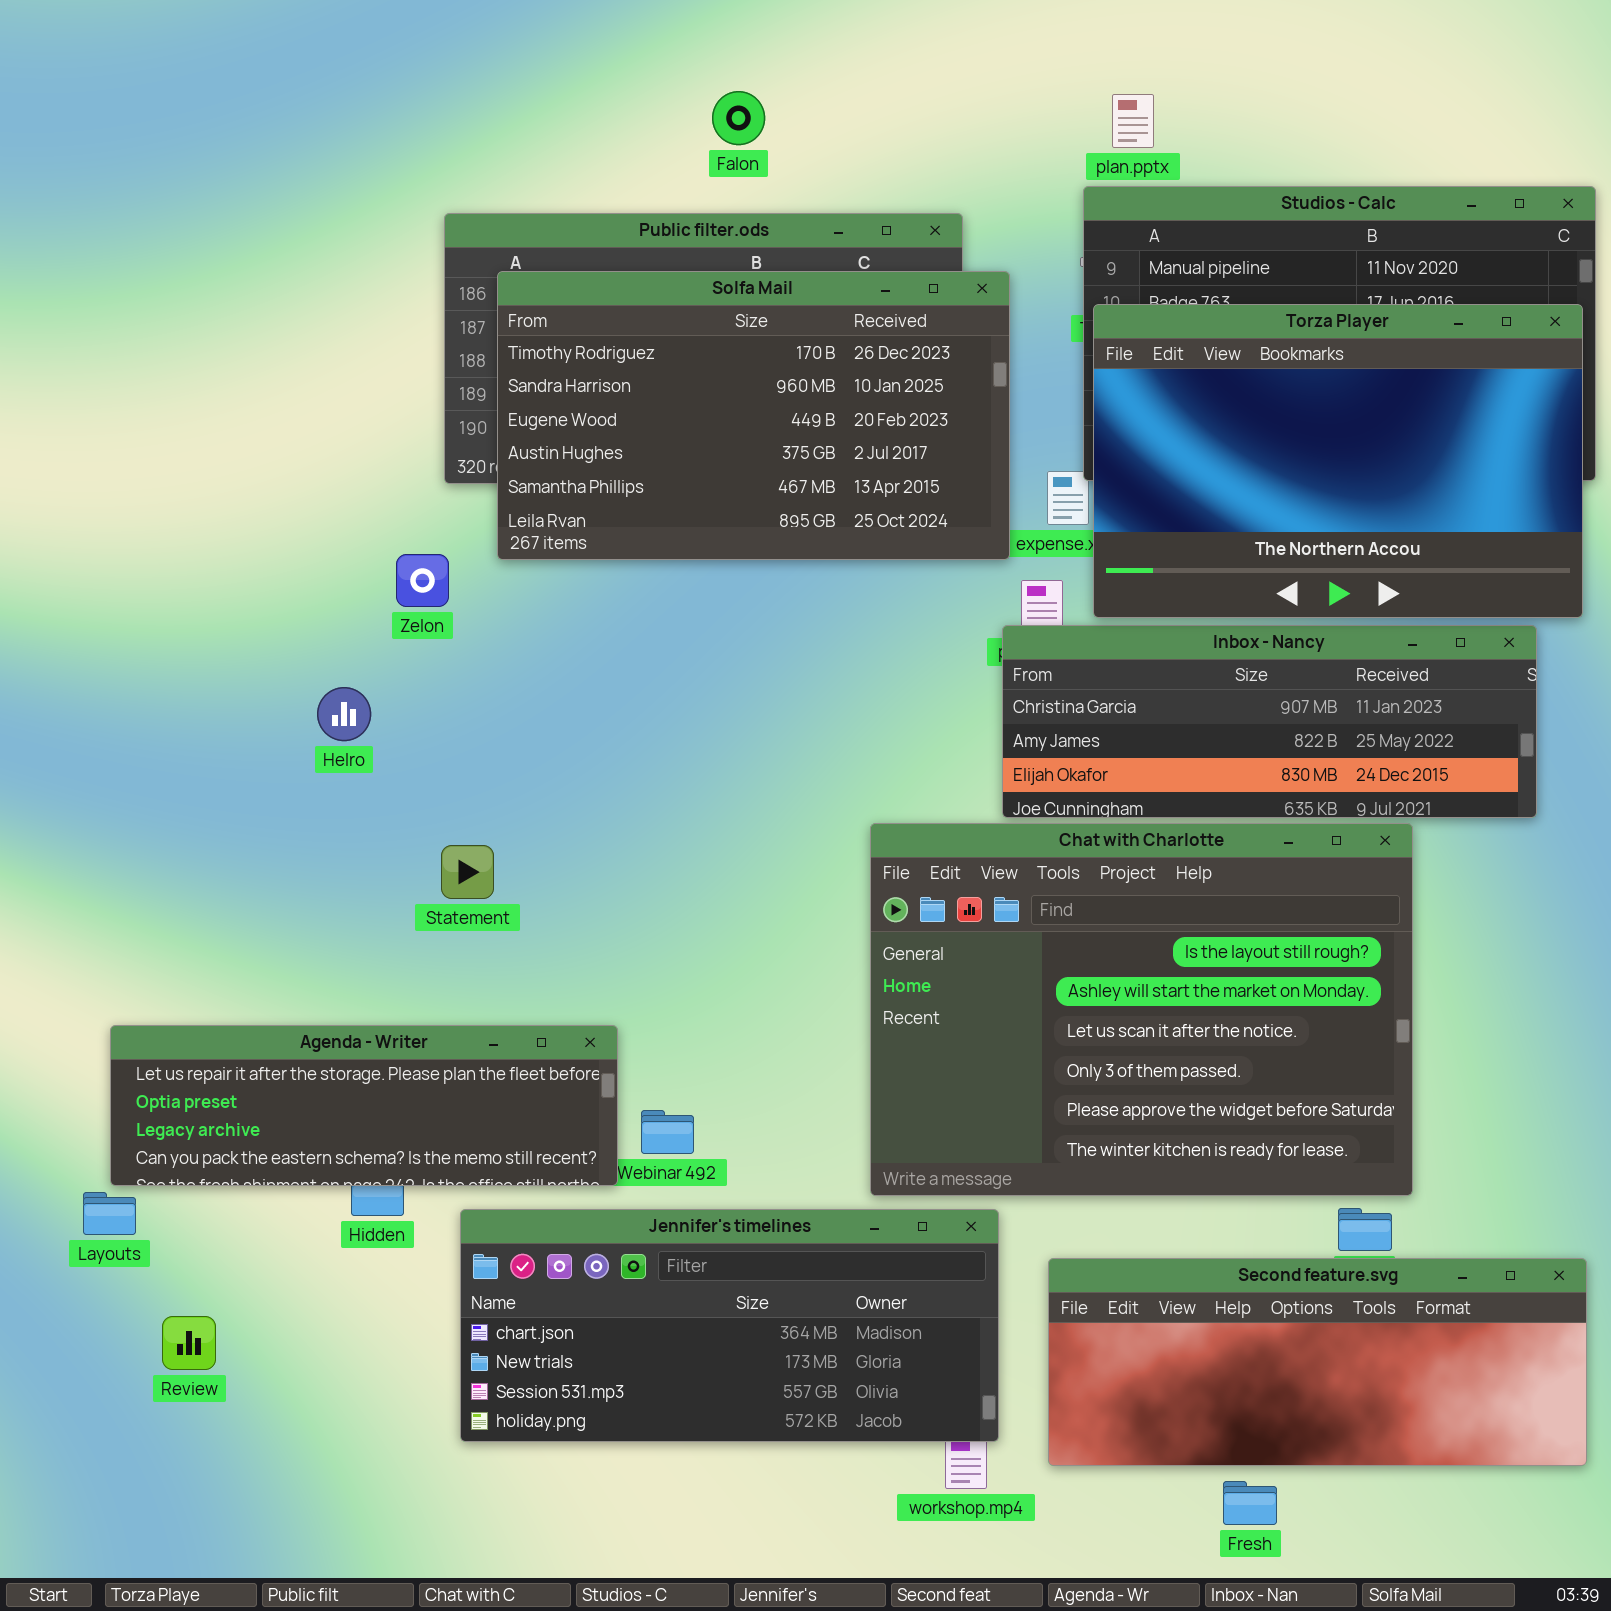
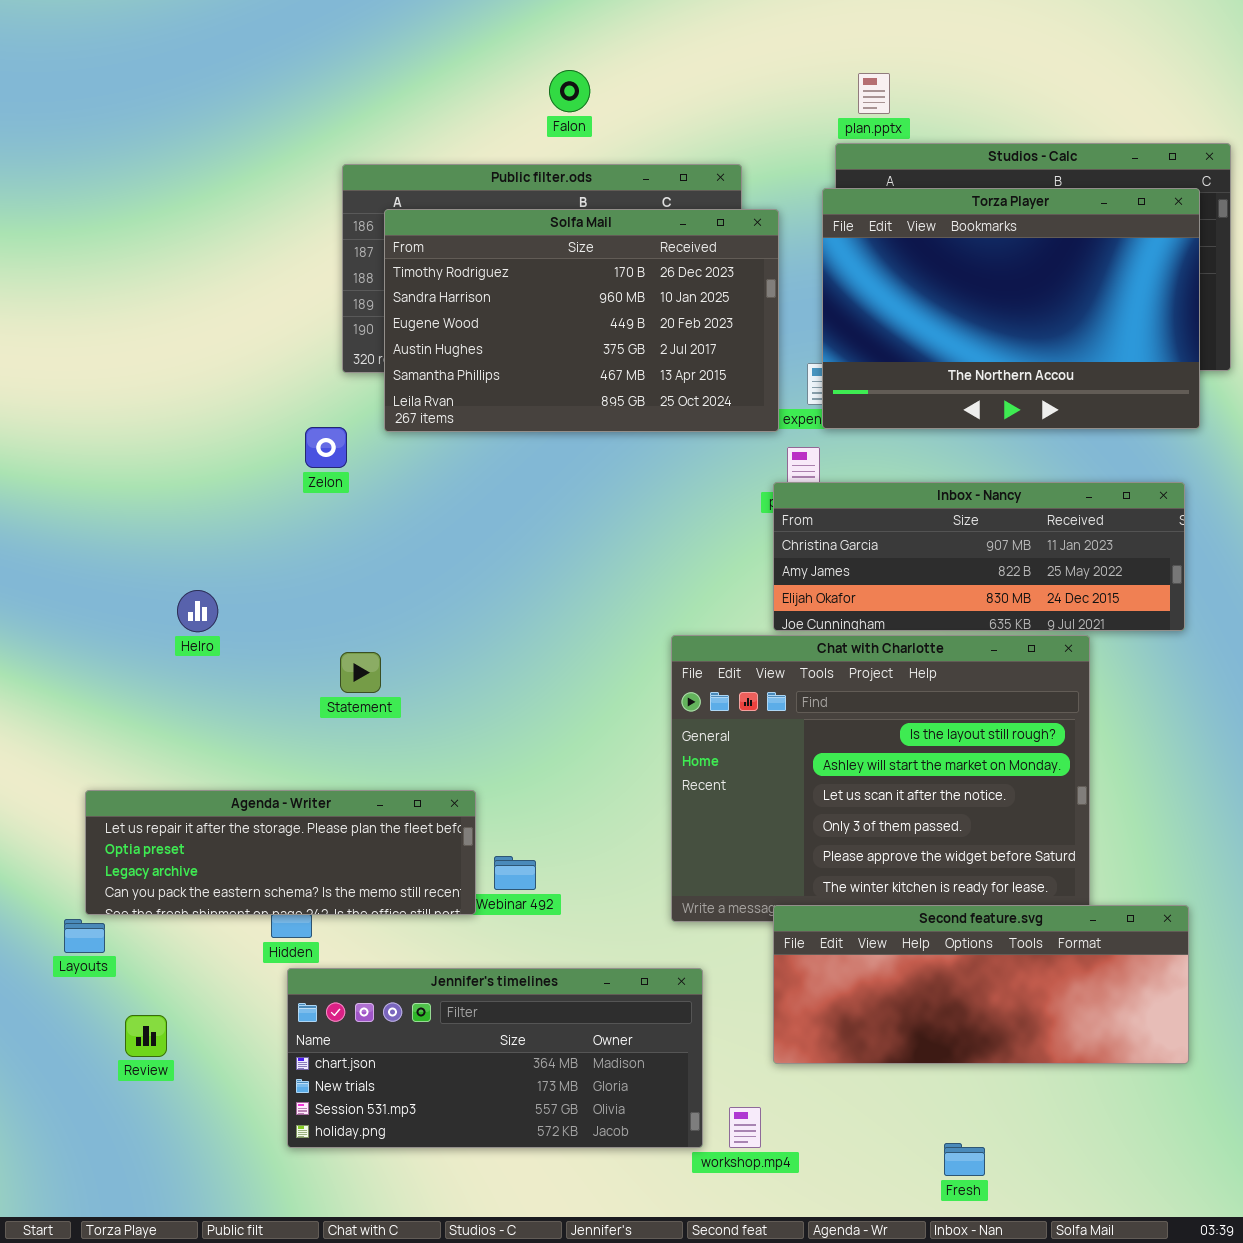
Torza Player: [1093,304,1583,618] -> [822,188,1200,429], moved
Helro: [317,687,371,741] -> [177,590,218,632], moved
Jennifer's timelines: [460,1209,999,1442] -> [287,968,703,1148], moved
Second feature.svg: [1048,1258,1587,1466] -> [773,905,1189,1064], moved

